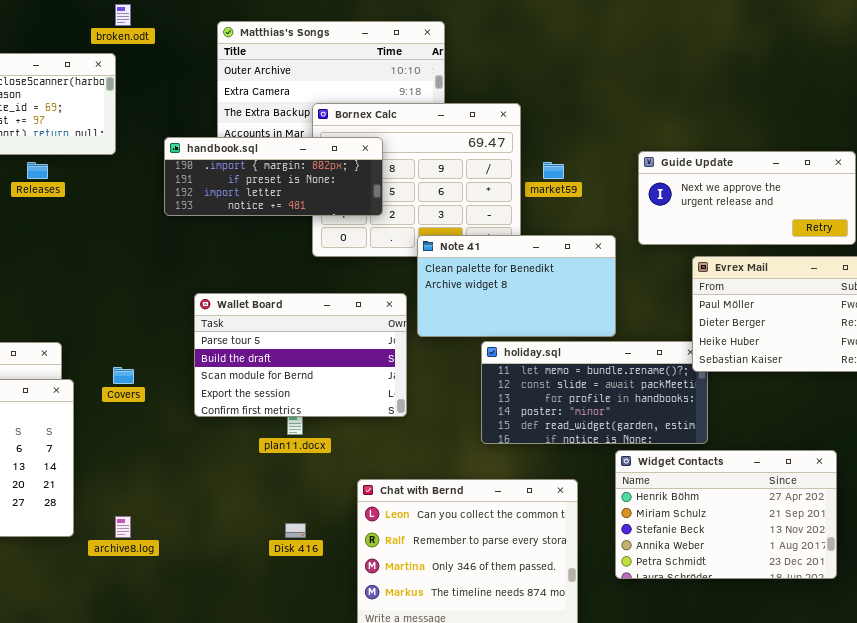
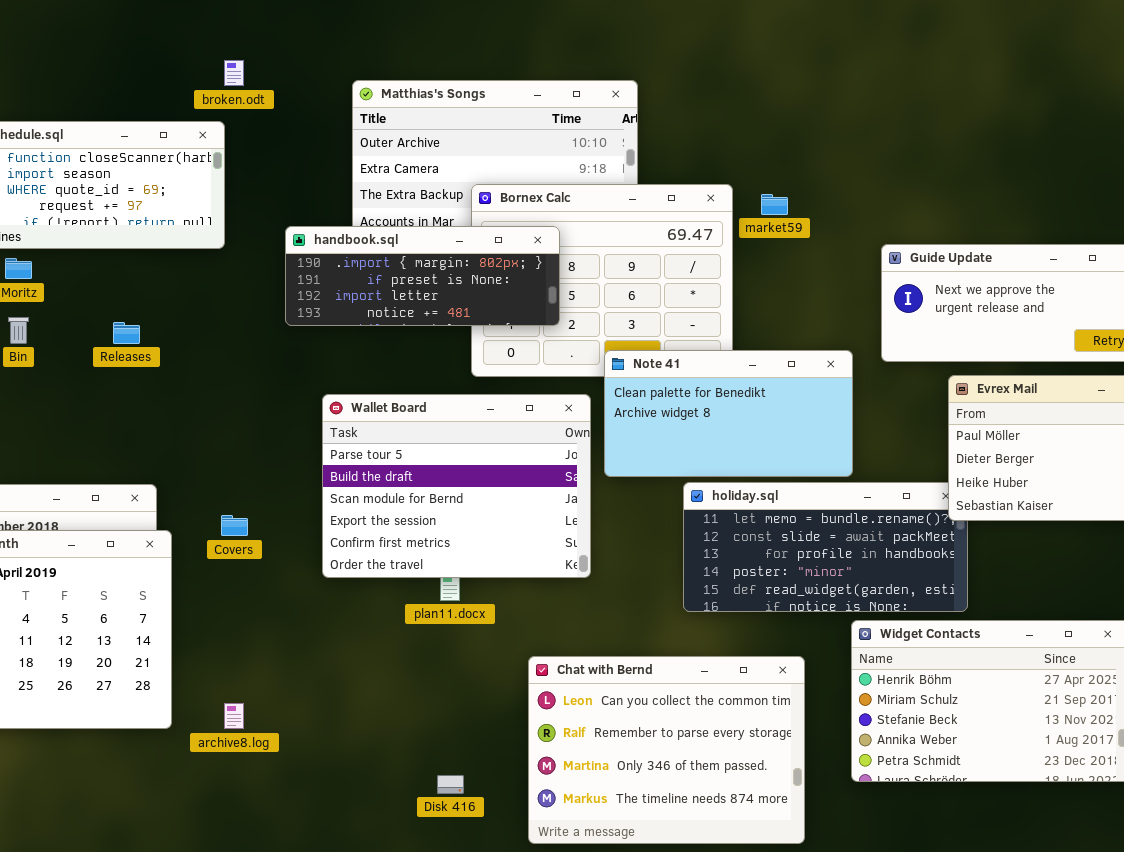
Releases: [27,162,48,179] -> [113,322,140,344], moved
market59: [543,162,564,179] -> [761,194,788,215], moved
Wallet Board: [194,293,407,417] -> [322,394,591,578], resized
Disk 416: [285,523,306,538] -> [437,775,464,794], moved

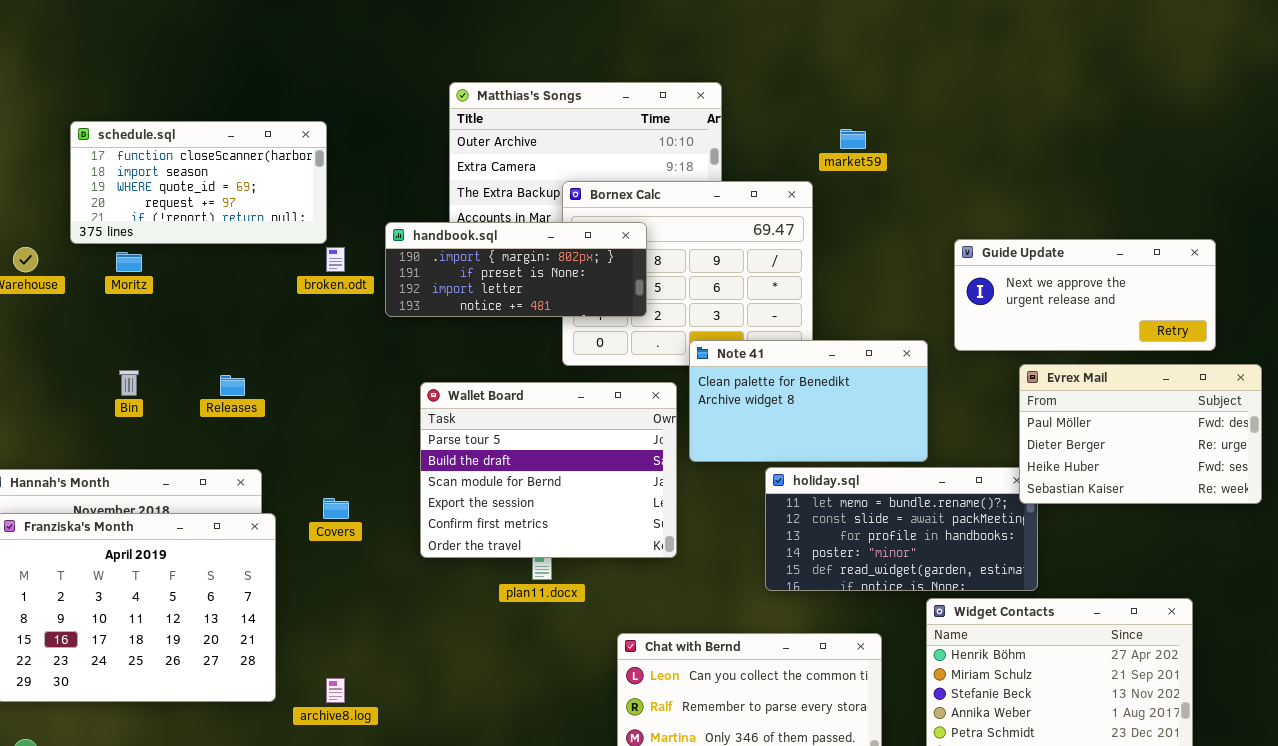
broken.odt: [224,60,244,86] -> [326,247,345,272], moved
market59: [761,194,788,215] -> [840,129,866,149], moved
Bin: [8,317,29,344] -> [119,370,139,396], moved
Releases: [113,322,140,344] -> [220,375,245,396], moved

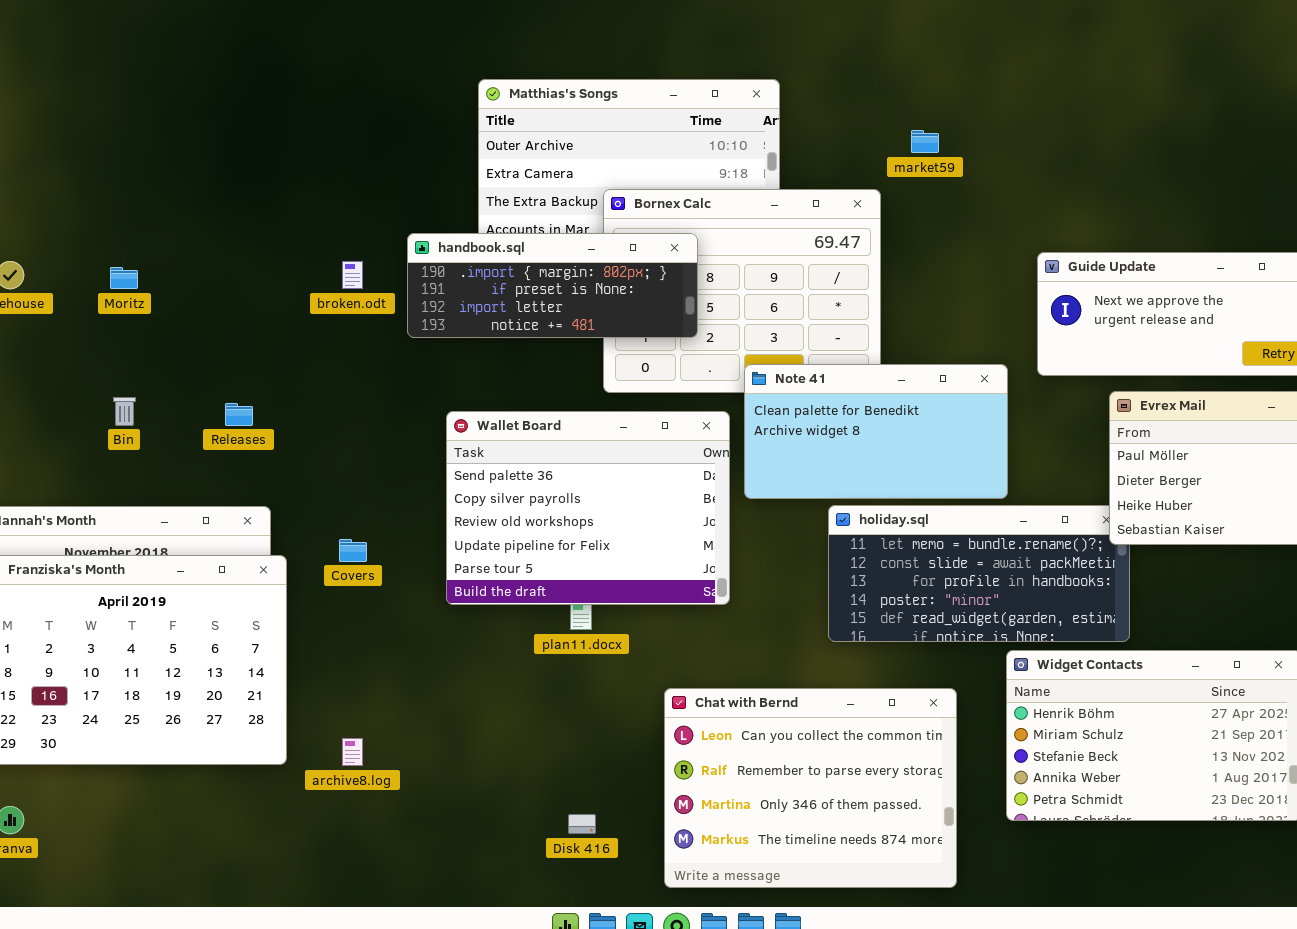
schedule.sql: [70,121,327,244] -> none, closed
Wallet Board: [420,382,677,558] -> [446,411,730,605], scrolled up 4 rows

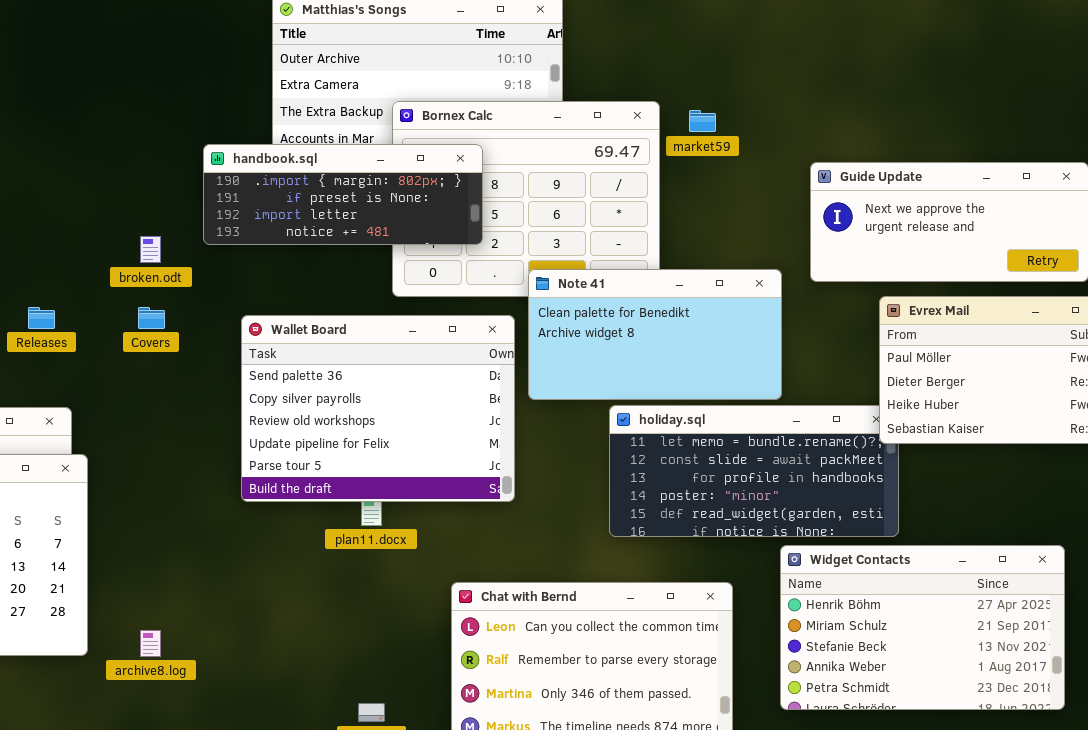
market59: [911,130,939,153] -> [689,110,716,132], moved
broken.odt: [342,261,363,289] -> [140,236,161,263], moved
Covers: [339,539,367,562] -> [138,307,165,329], moved

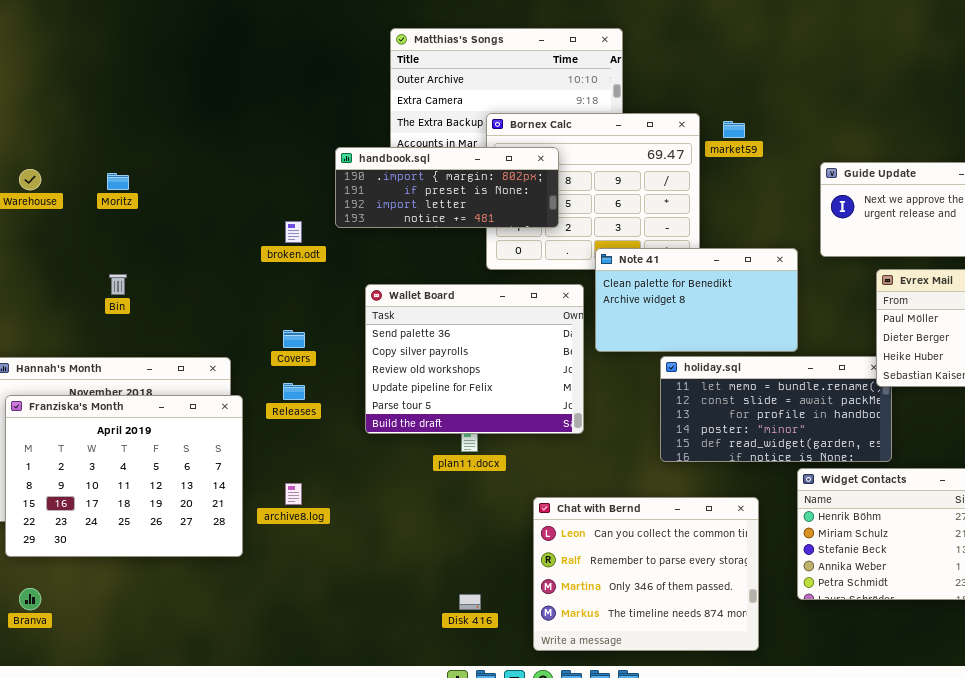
Releases: [28,307,55,329] -> [283,383,305,400], moved
Covers: [138,307,165,329] -> [283,330,305,348], moved
archive8.log: [140,630,161,657] -> [285,483,302,505], moved

